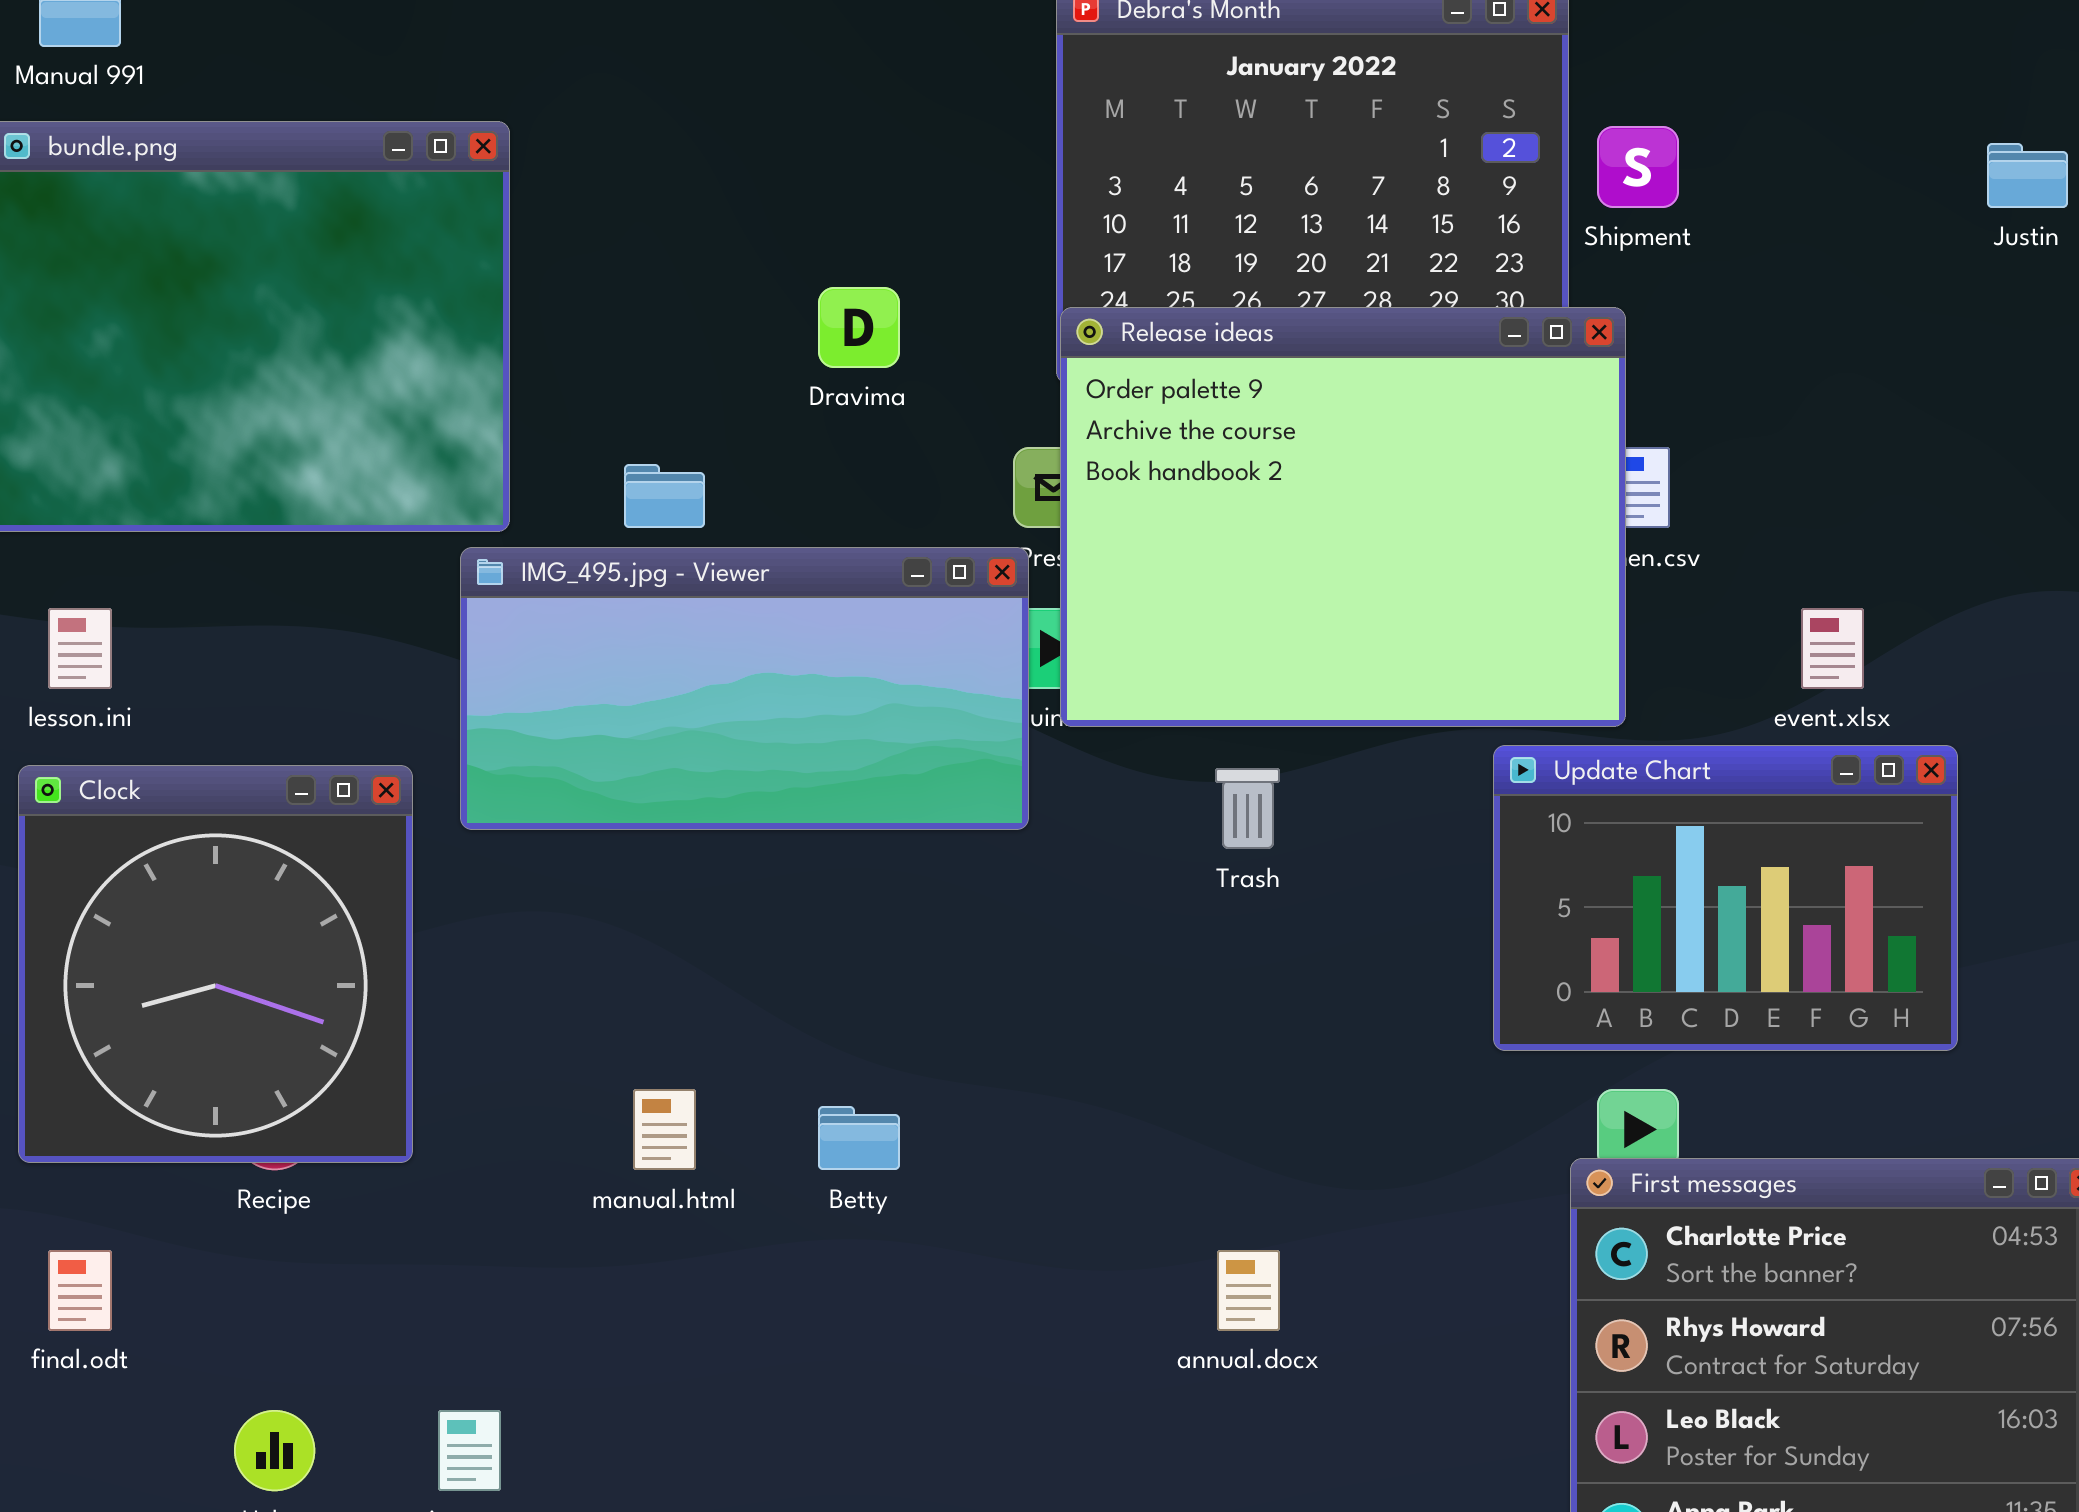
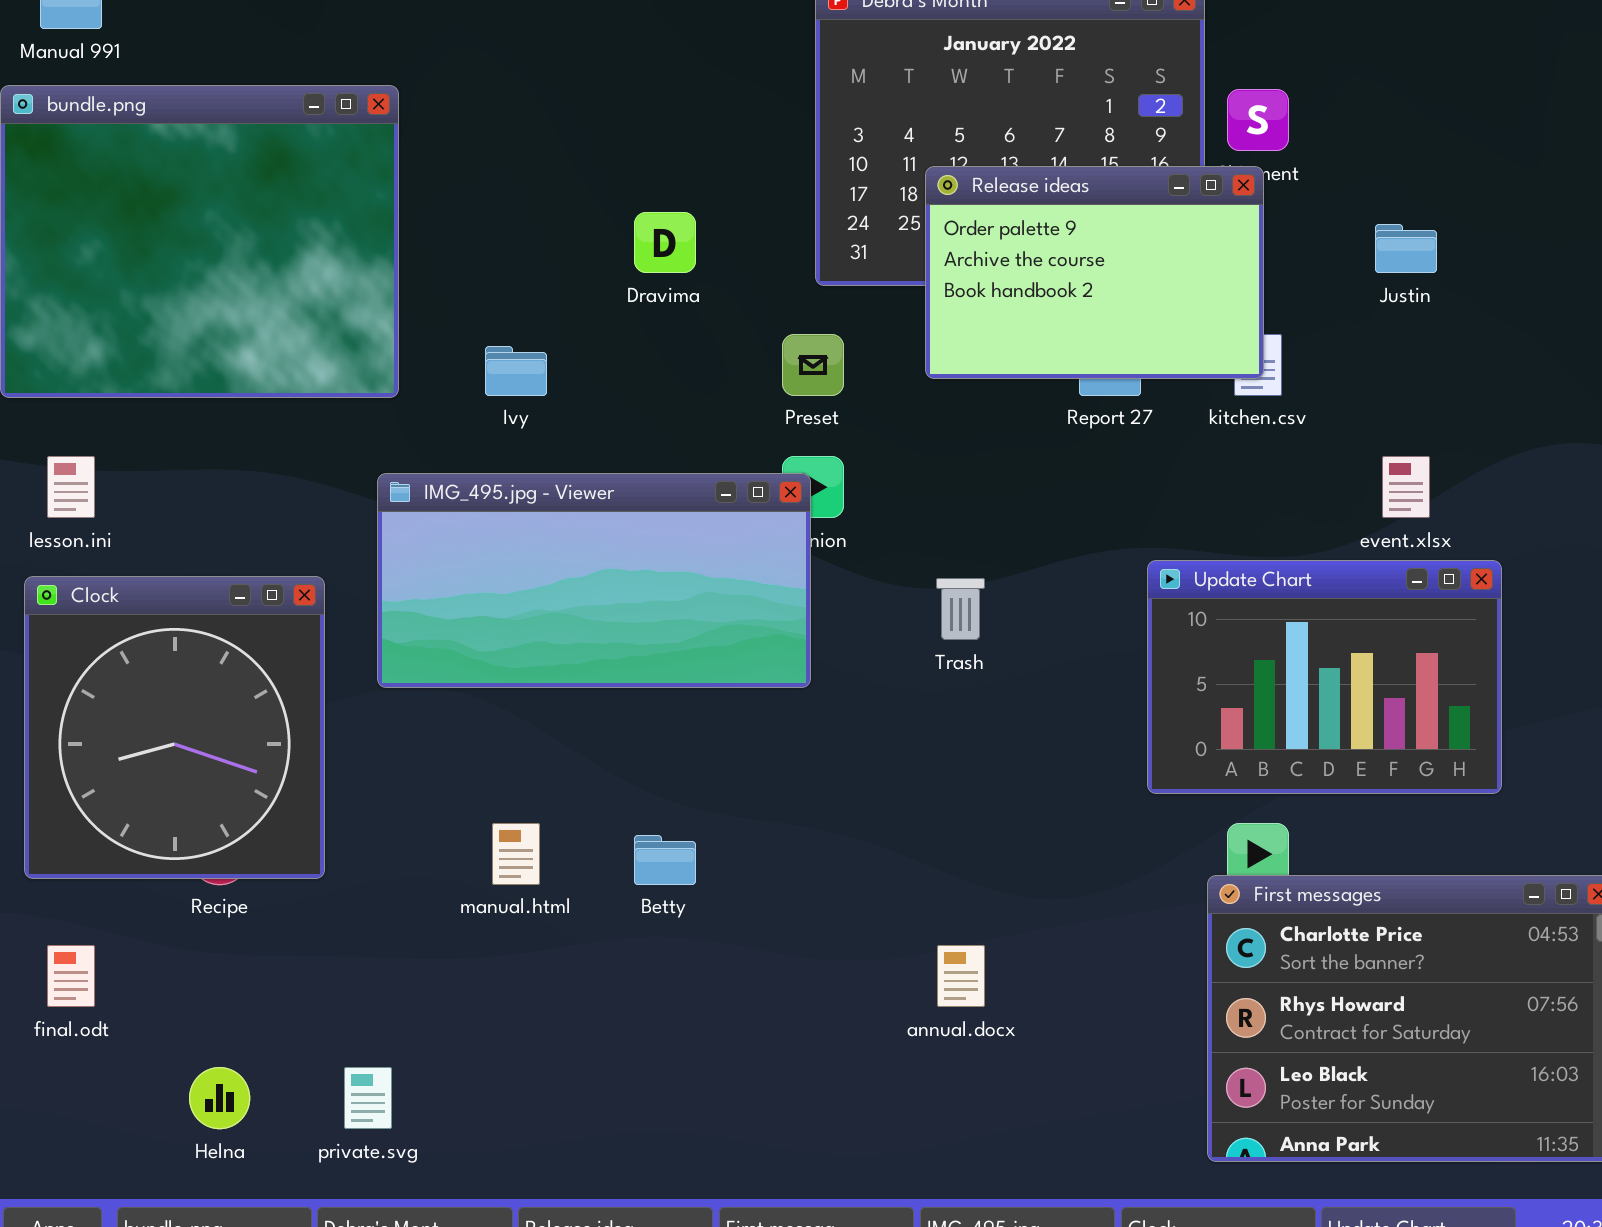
Justin: [1987,143,2068,208] -> [1375,224,1437,273], moved
Release ideas: [1060,307,1626,727] -> [925,166,1264,379], moved, resized
IMG_495.jpg - Viewer: [460,547,1029,830] -> [377,473,811,688], moved

